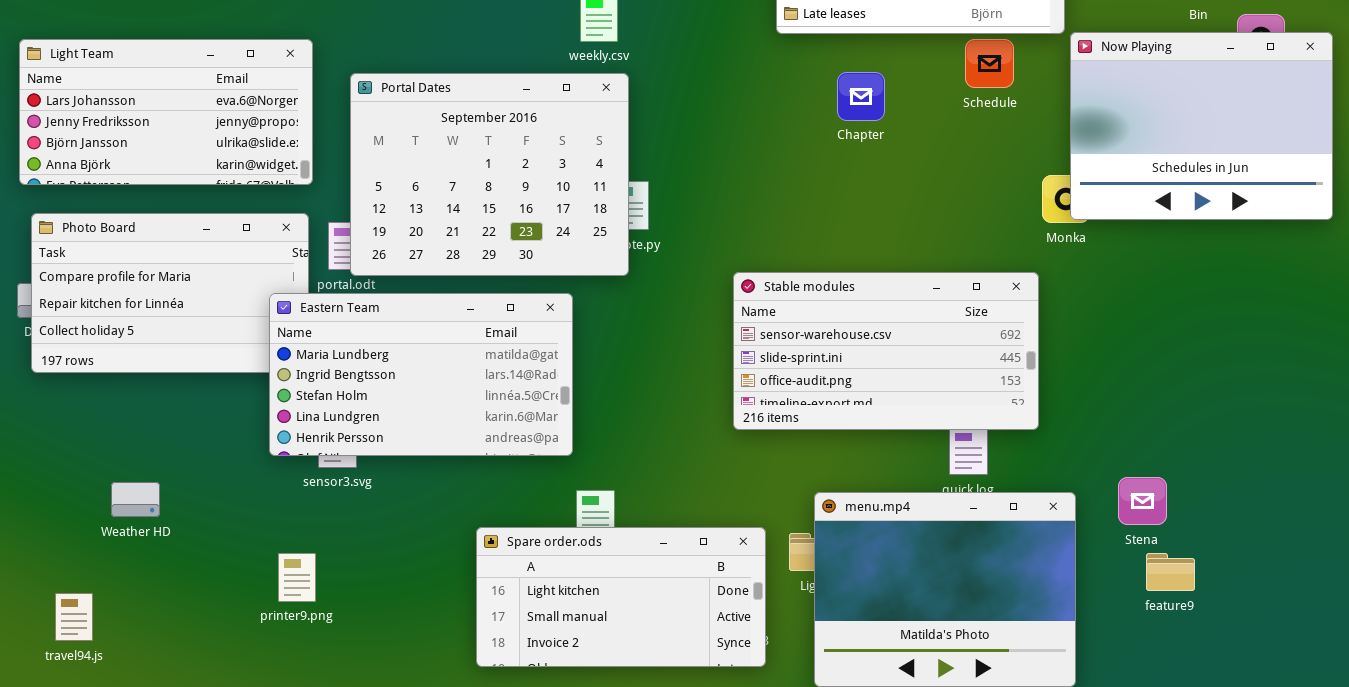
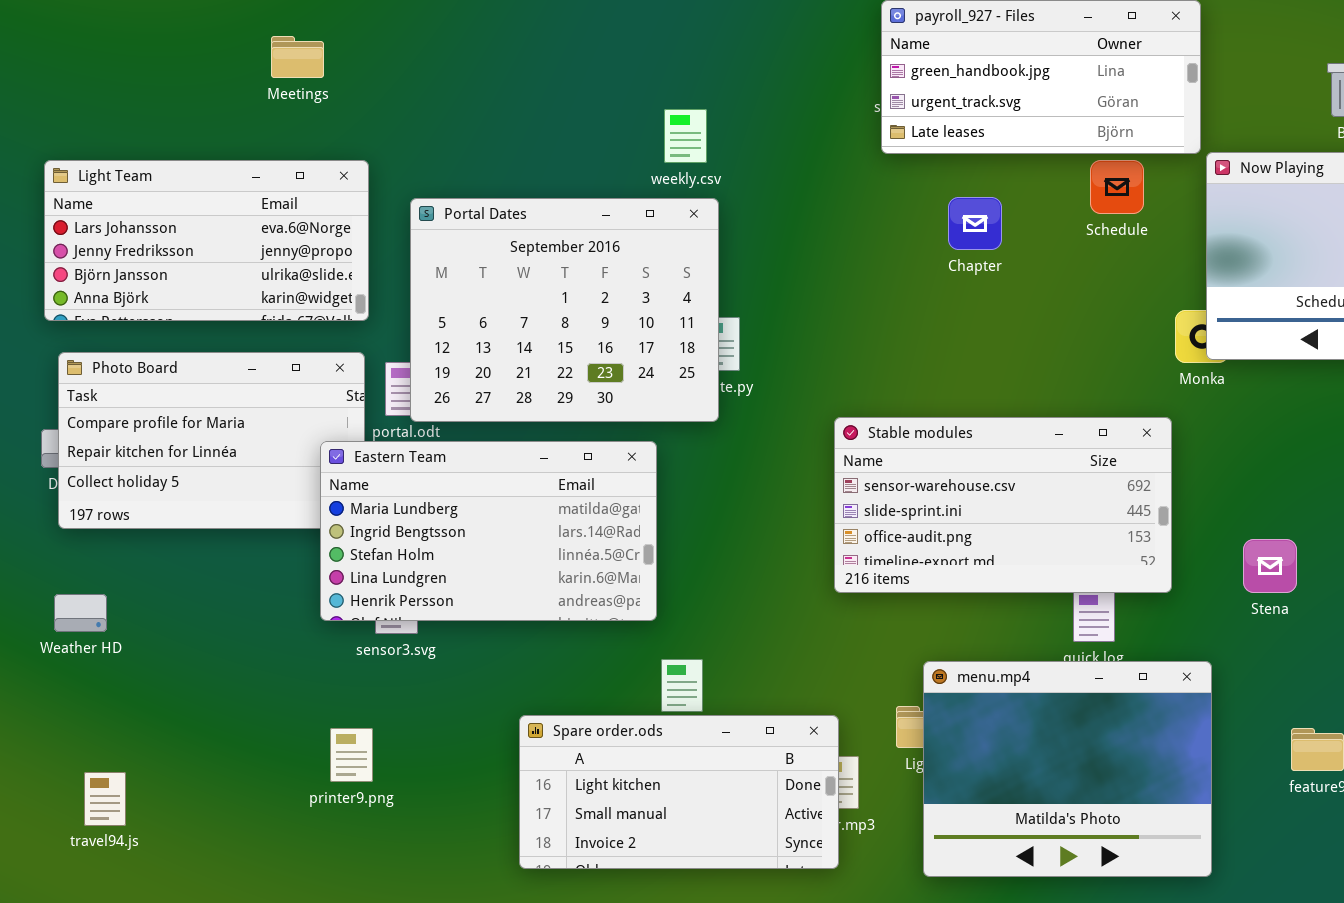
Stena: [1118,477,1167,525] -> [1243,539,1297,593], moved
Weather HD: [111,482,160,517] -> [54,594,107,632], moved
Spare order.ods: [476,527,766,667] -> [519,715,839,869], moved

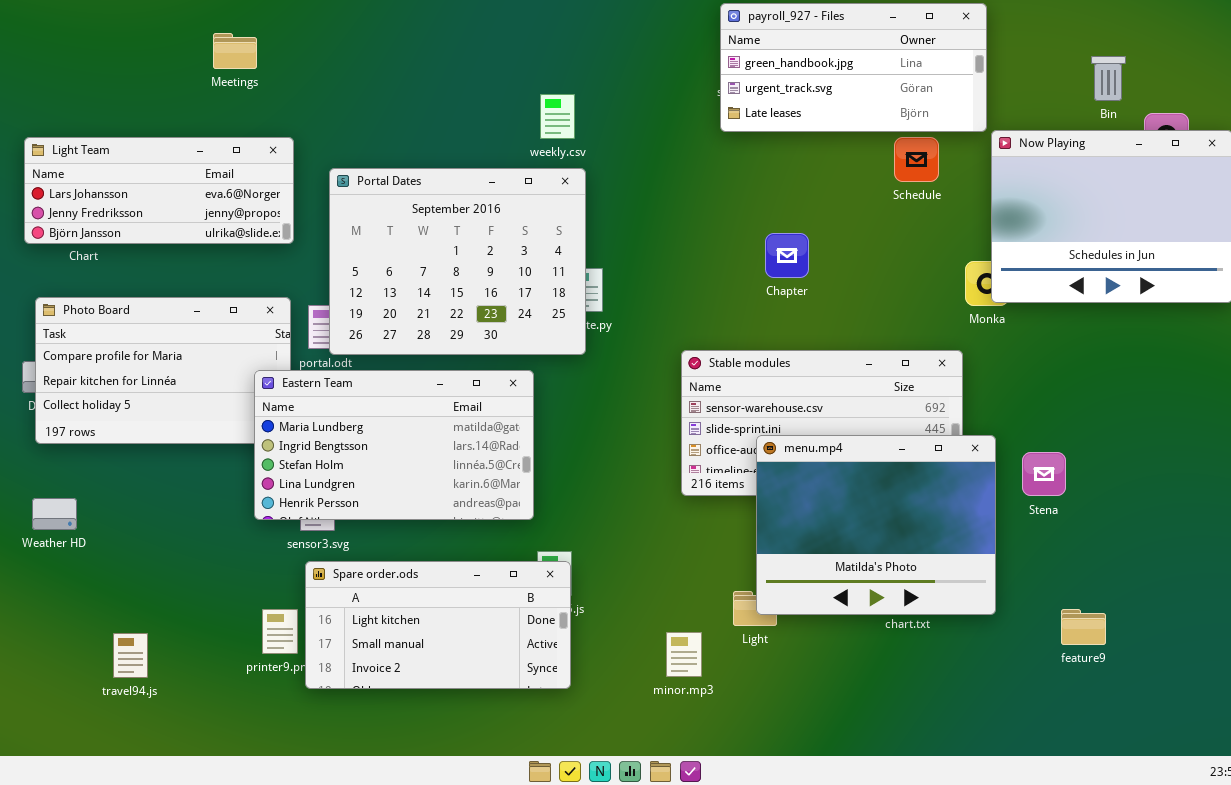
Light Team: [44,160,369,321] -> [24,137,294,244], resized
Chapter: [948,197,1002,250] -> [765,233,809,278], moved
menu.mp4: [923,661,1212,877] -> [756,435,996,615], moved
Spare order.ods: [519,715,839,869] -> [305,561,571,689], moved
travel94.js: [84,772,126,826] -> [113,633,148,678], moved

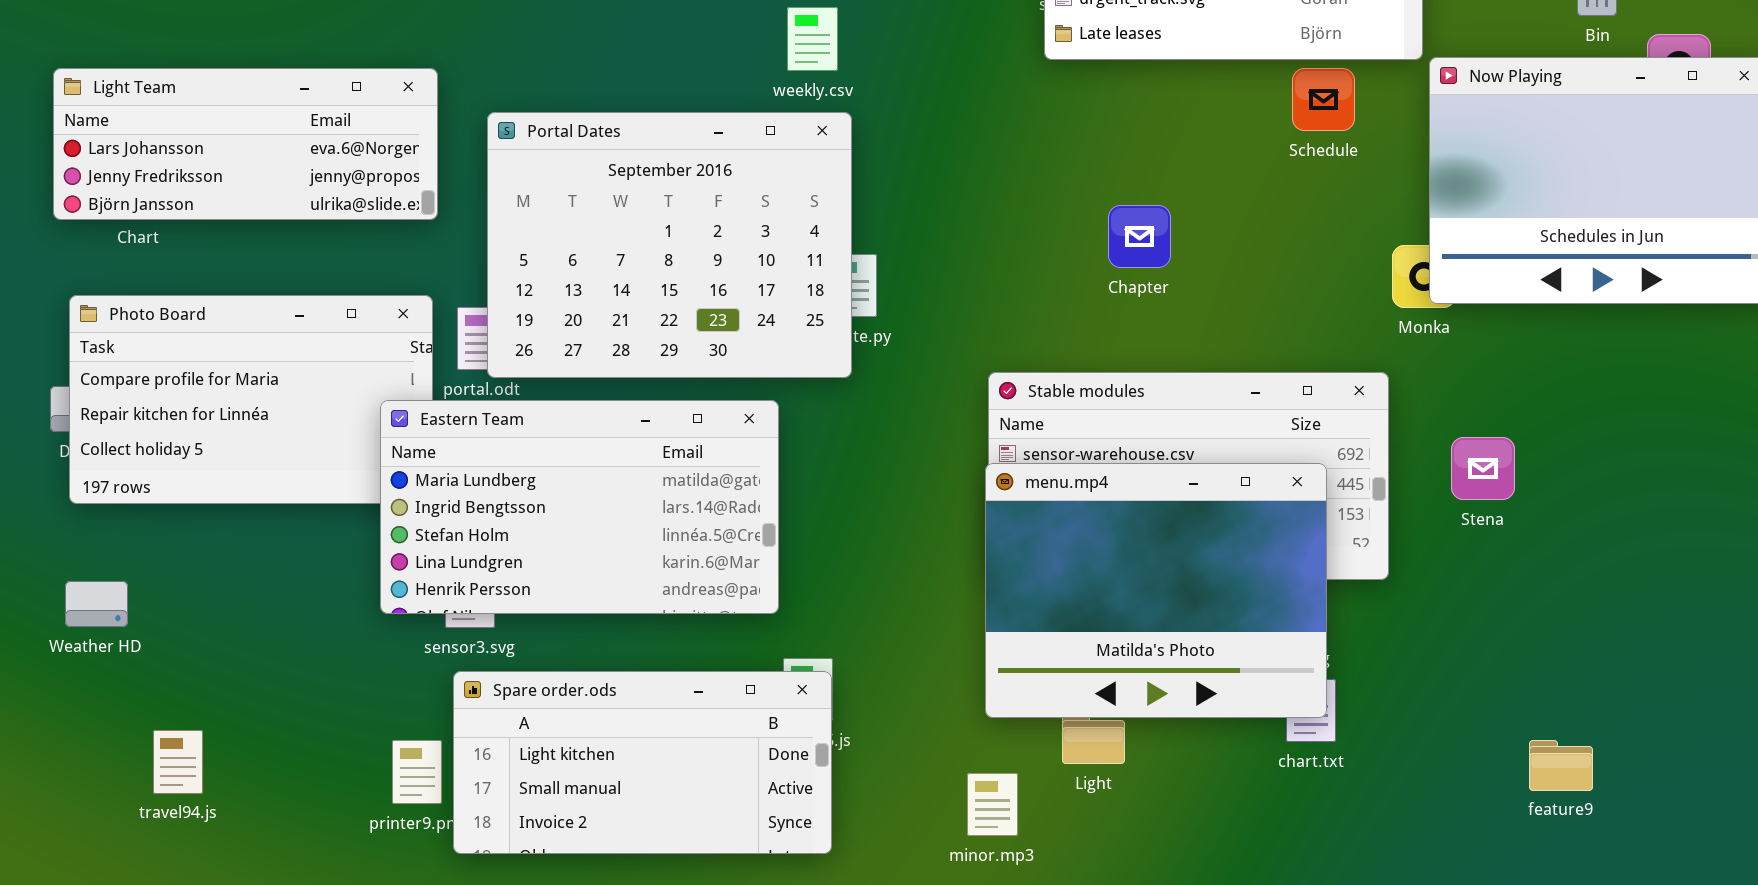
menu.mp4: [756,435,996,615] -> [985,463,1327,718], moved
Stena: [1022,452,1066,496] -> [1451,437,1515,500], moved
travel94.js: [113,633,148,678] -> [153,730,203,794], moved

